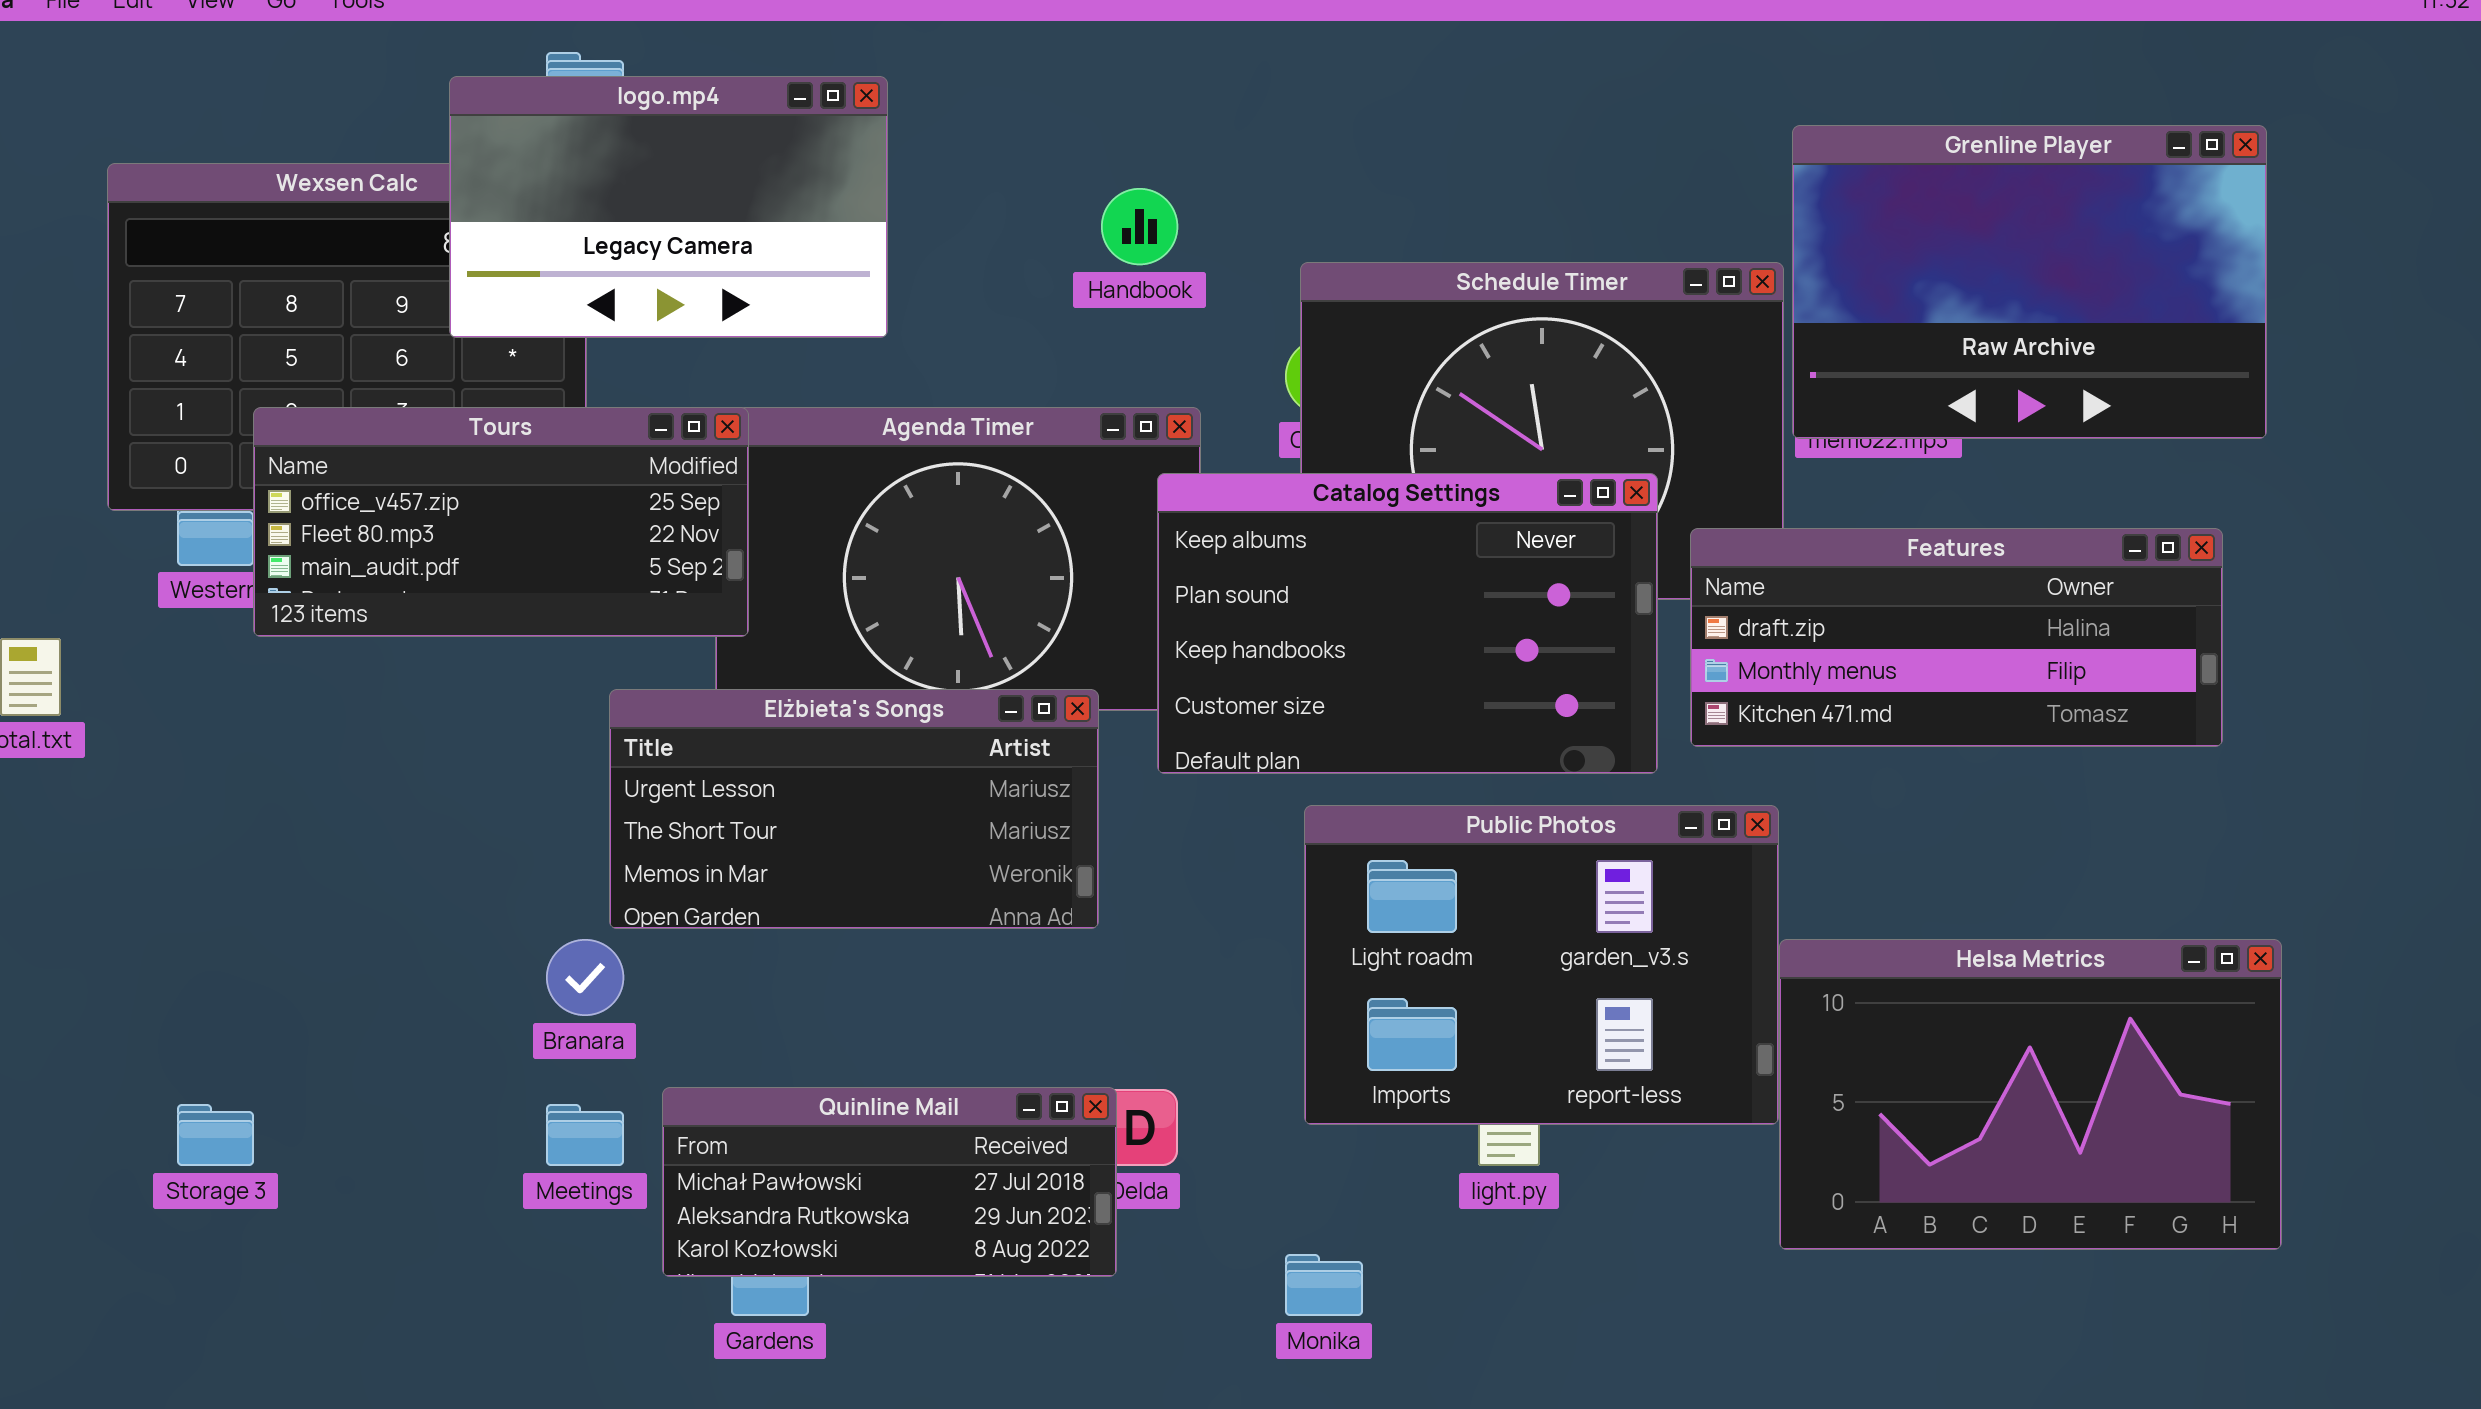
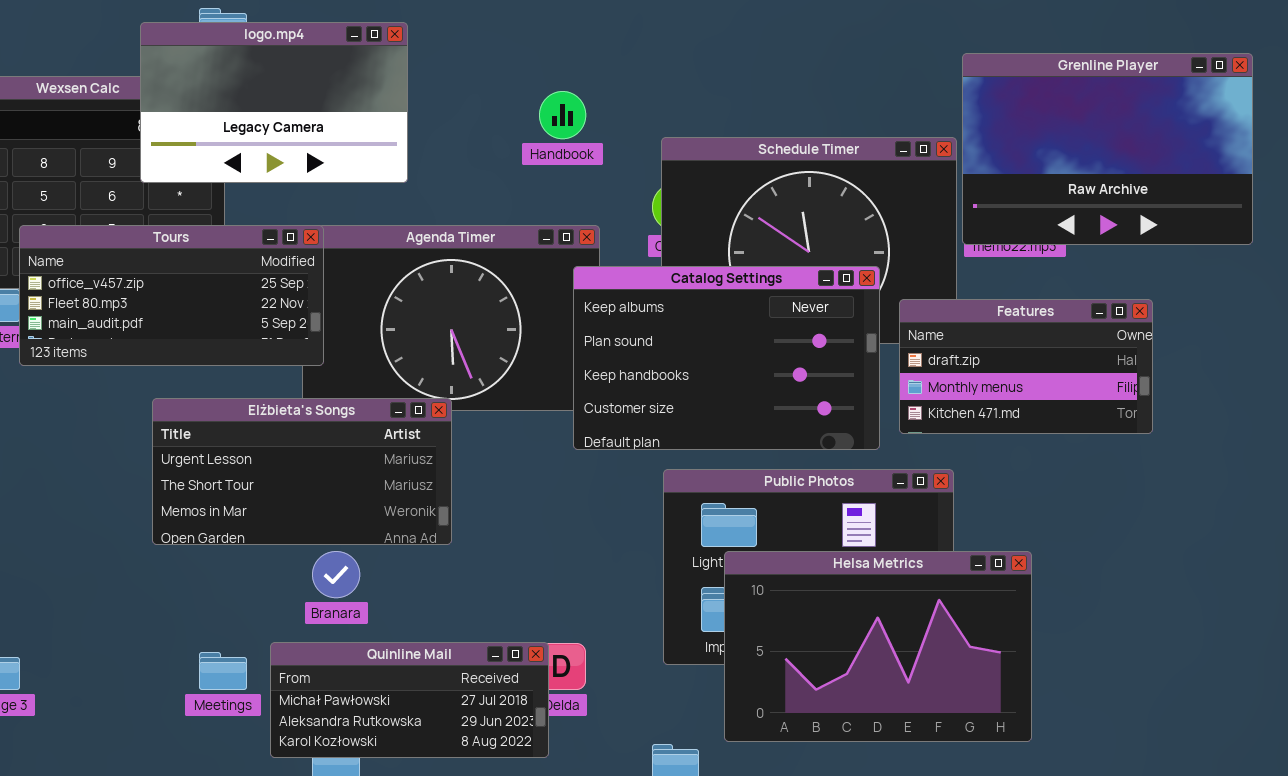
Features: [1690,528,2223,747] -> [899,299,1153,434], resized
Elżbieta's Songs: [609,689,1099,929] -> [152,398,452,545], moved
Branara: [546,939,624,1016] -> [312,551,360,598], moved
Helsa Metrics: [1779,939,2282,1250] -> [724,551,1032,742], moved

